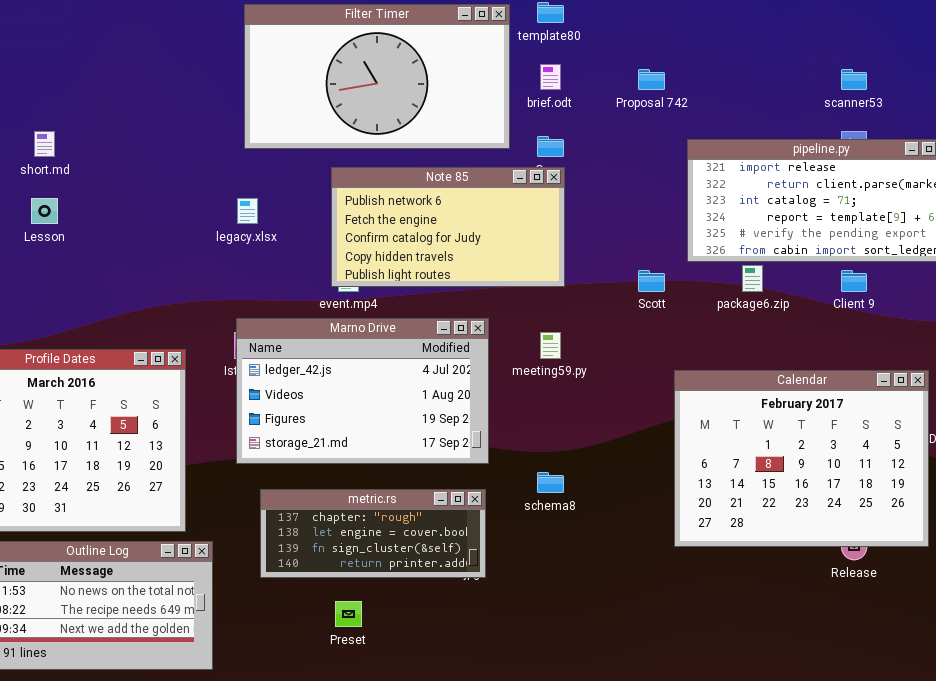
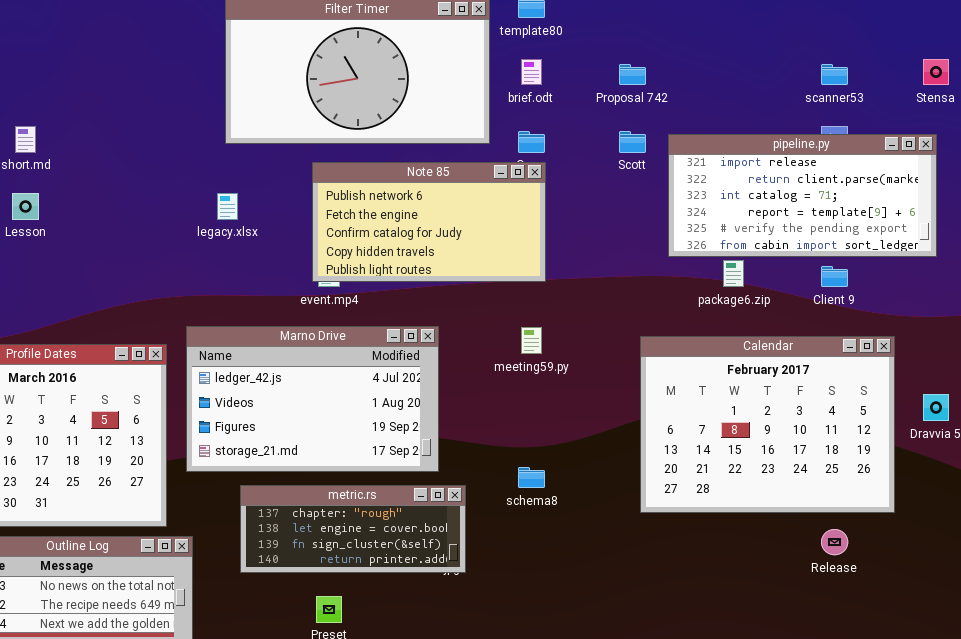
Scott: [638,270,665,292] -> [619,131,646,153], moved
Marno Drive: [236,318,489,464] -> [186,326,439,472], moved
Calendar: [674,370,929,547] -> [640,336,895,513], moved

